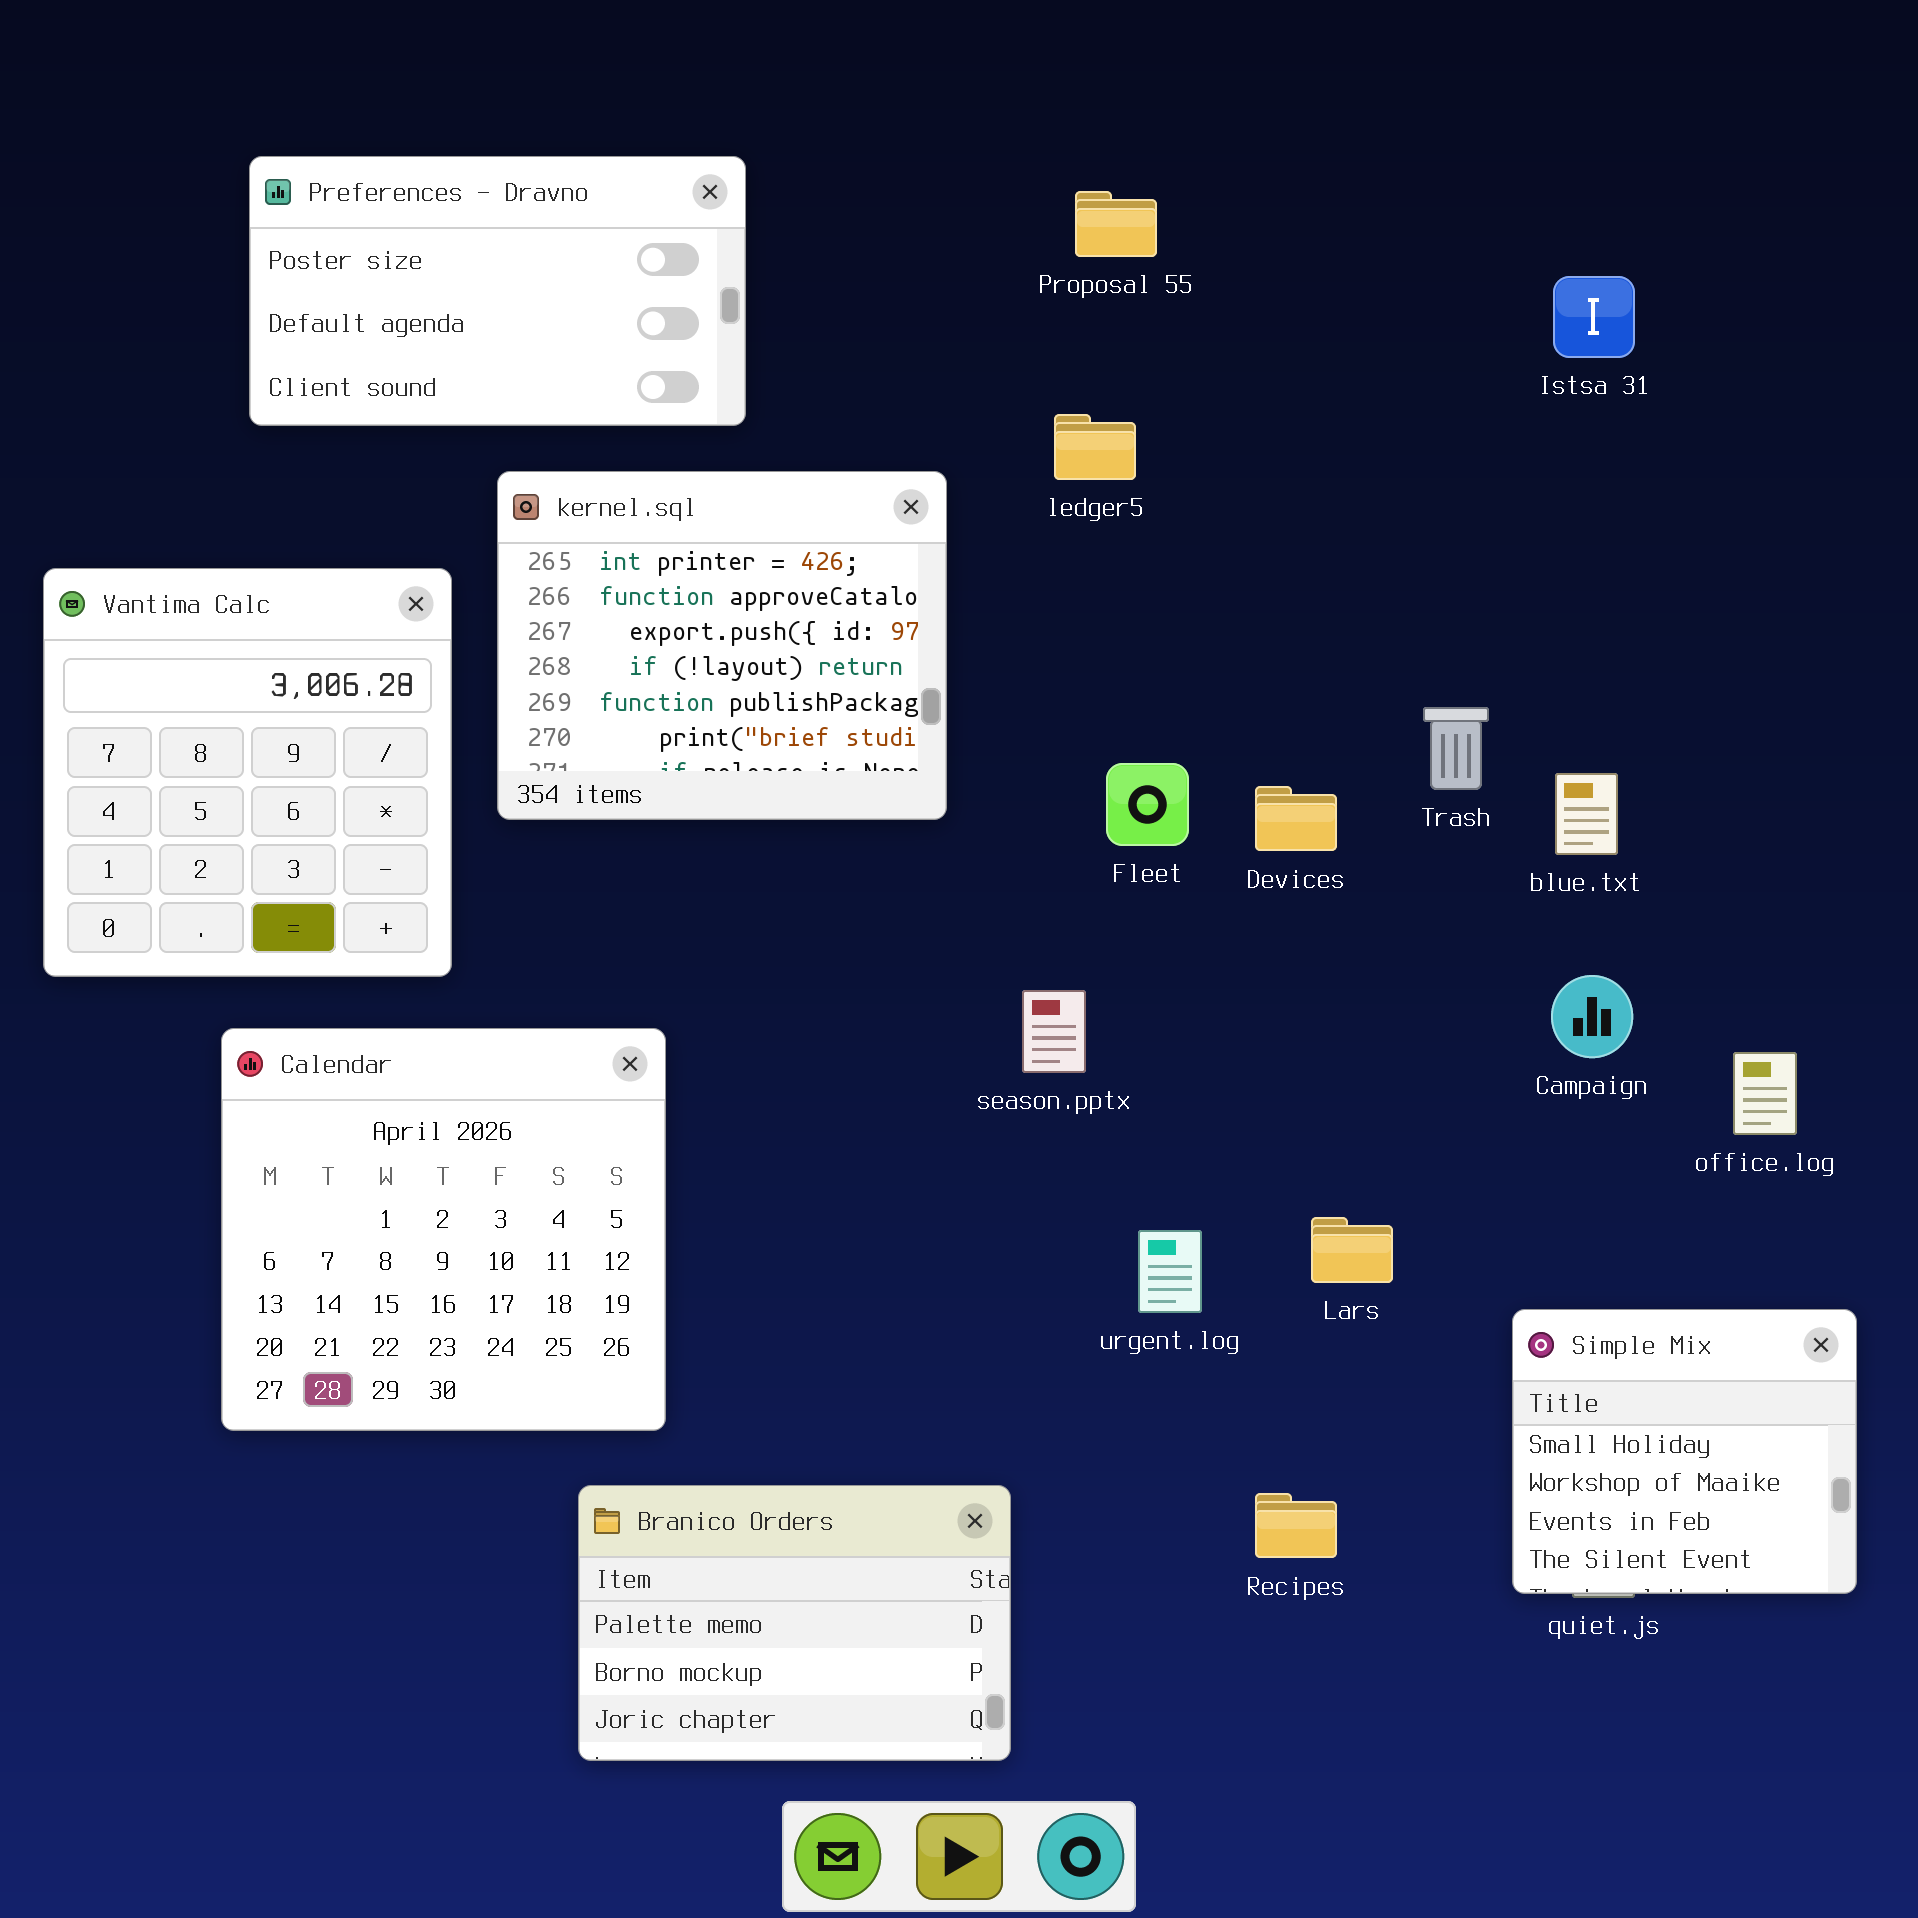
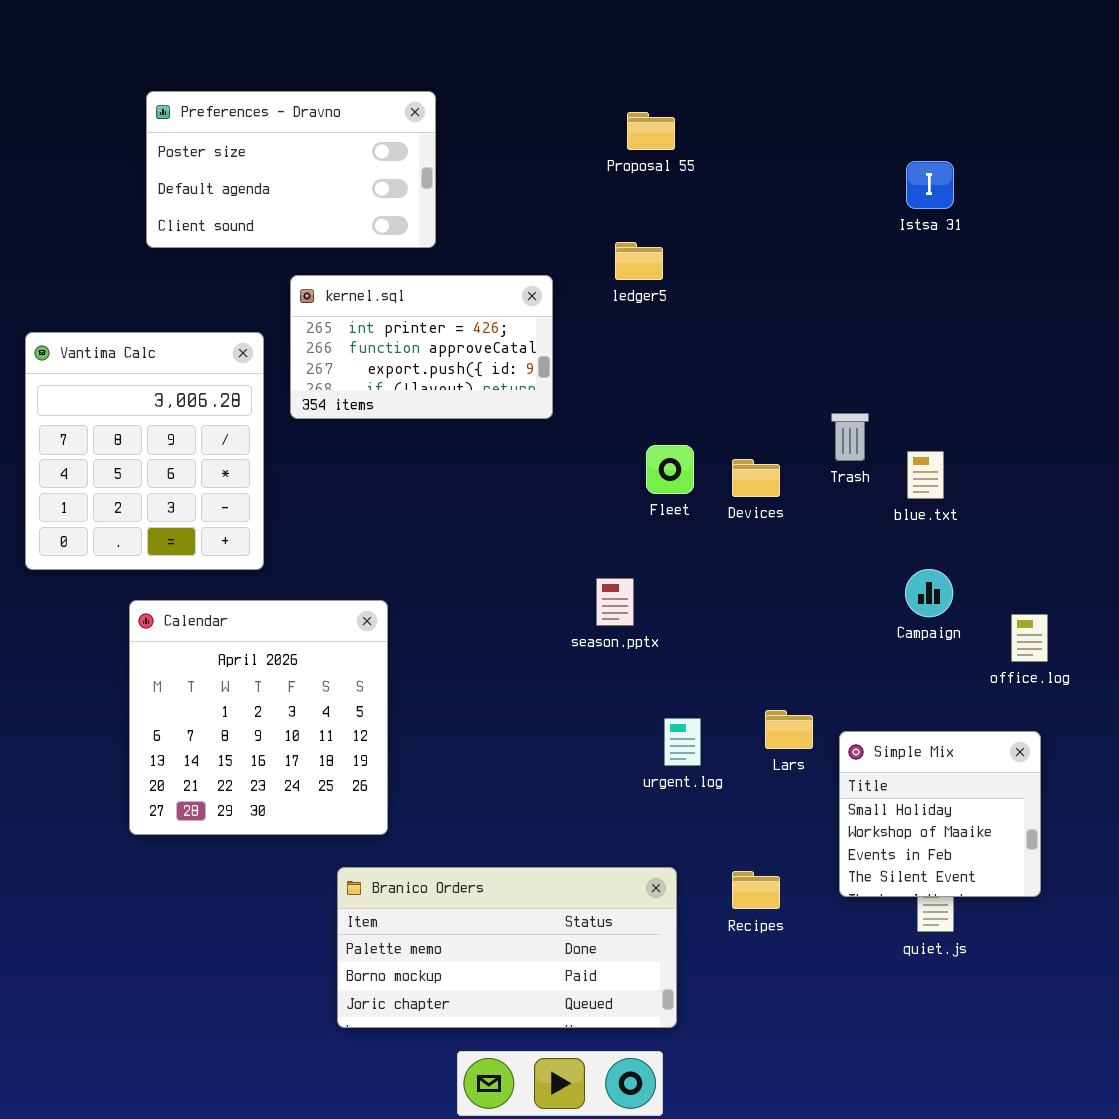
kernel.sql: [497,471,947,820] -> [290,275,553,419], resized
Simple Mix: [1512,1309,1857,1594] -> [839,731,1041,897], moved
Branico Orders: [578,1485,1011,1761] -> [337,867,677,1028], resized

